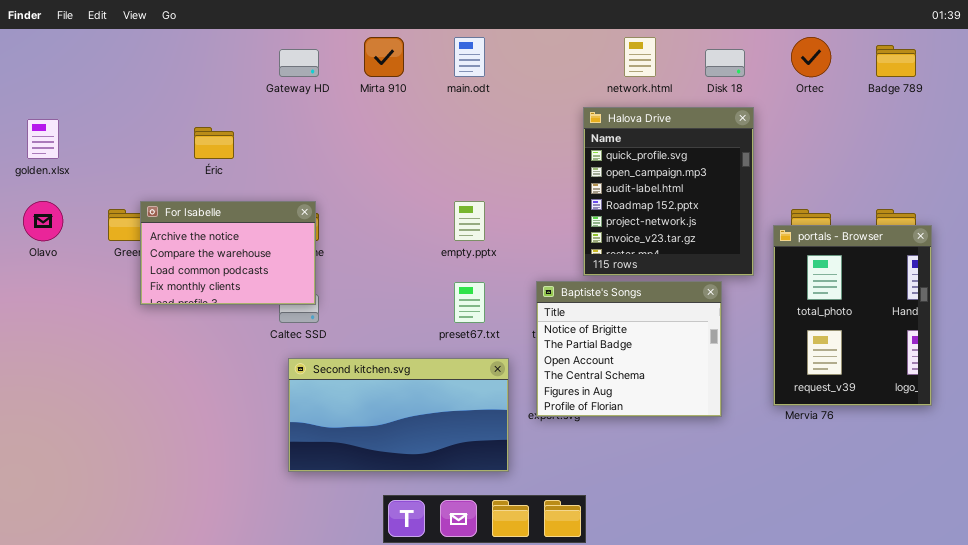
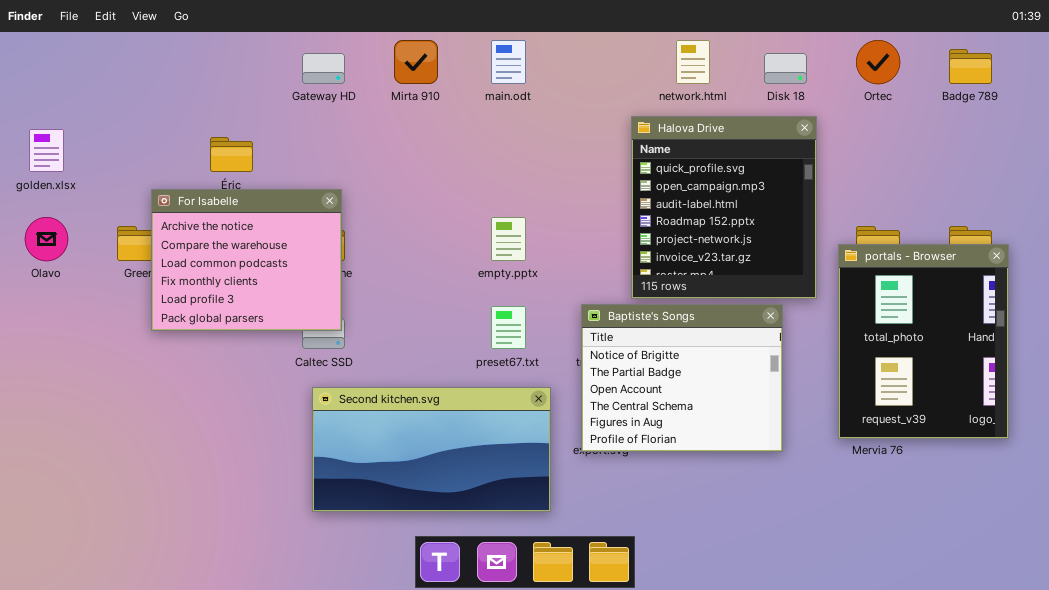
For Isabelle: [140,201,316,305] -> [151,189,342,331], resized

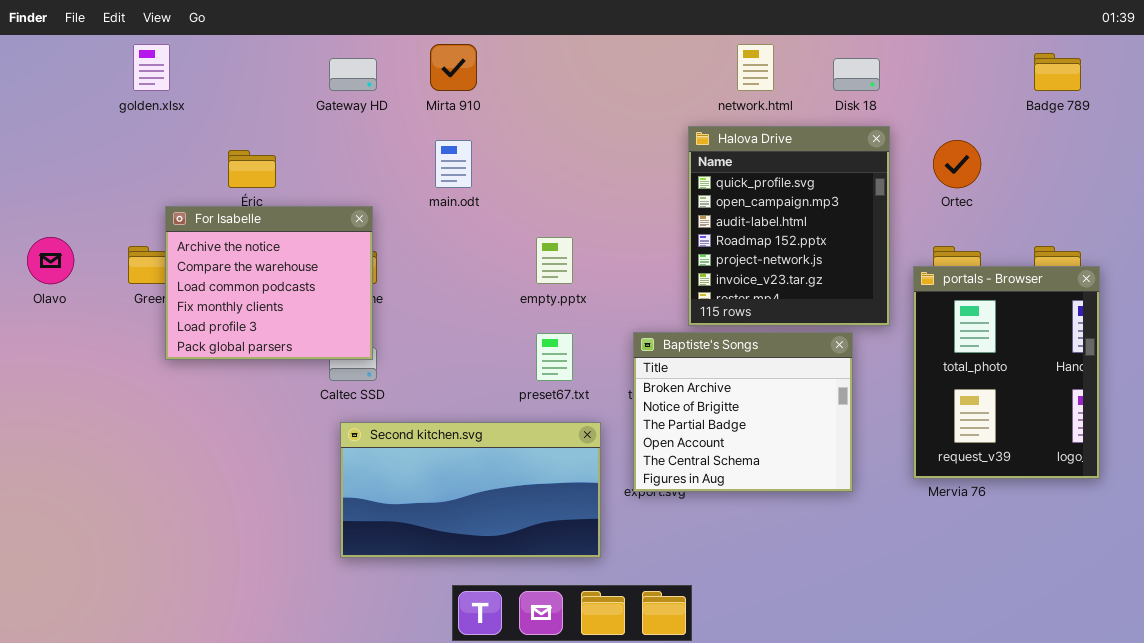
main.odt: [491,40,526,84] -> [435,140,472,188], moved
Ortec: [856,40,900,84] -> [933,140,981,188], moved
golden.xlsx: [29,129,64,172] -> [133,44,170,91], moved
Baptiste's Songs: [581,304,783,452] -> [633,332,853,492], scrolled up 1 row

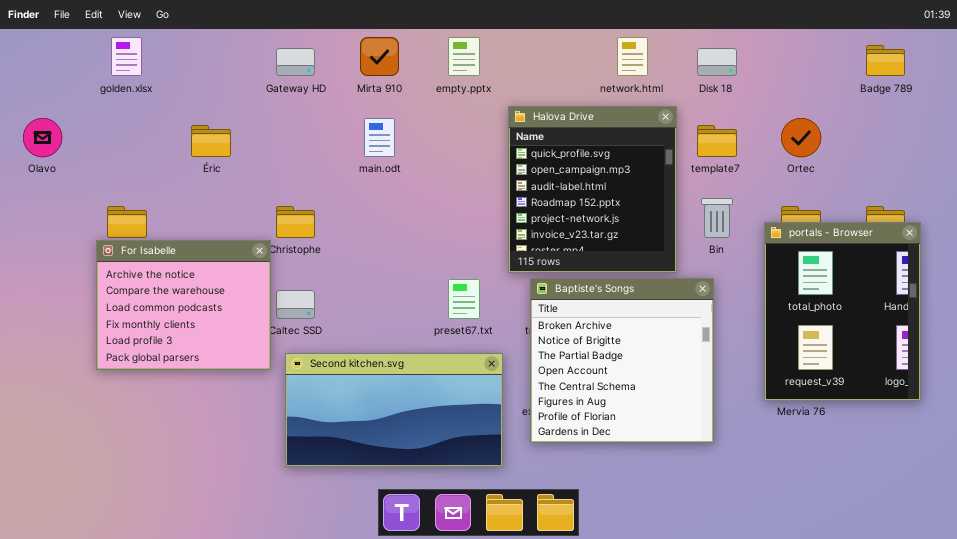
Halova Drive: [688,126,890,326] -> [508,106,677,273], moved
For Isabelle: [165,206,373,360] -> [96,240,271,370], moved
Olavo: [27,237,74,284] -> [23,118,62,157], moved
empty.pptx: [536,237,573,284] -> [448,37,480,76], moved
Baptiste's Songs: [633,332,853,492] -> [530,278,714,443], resized

